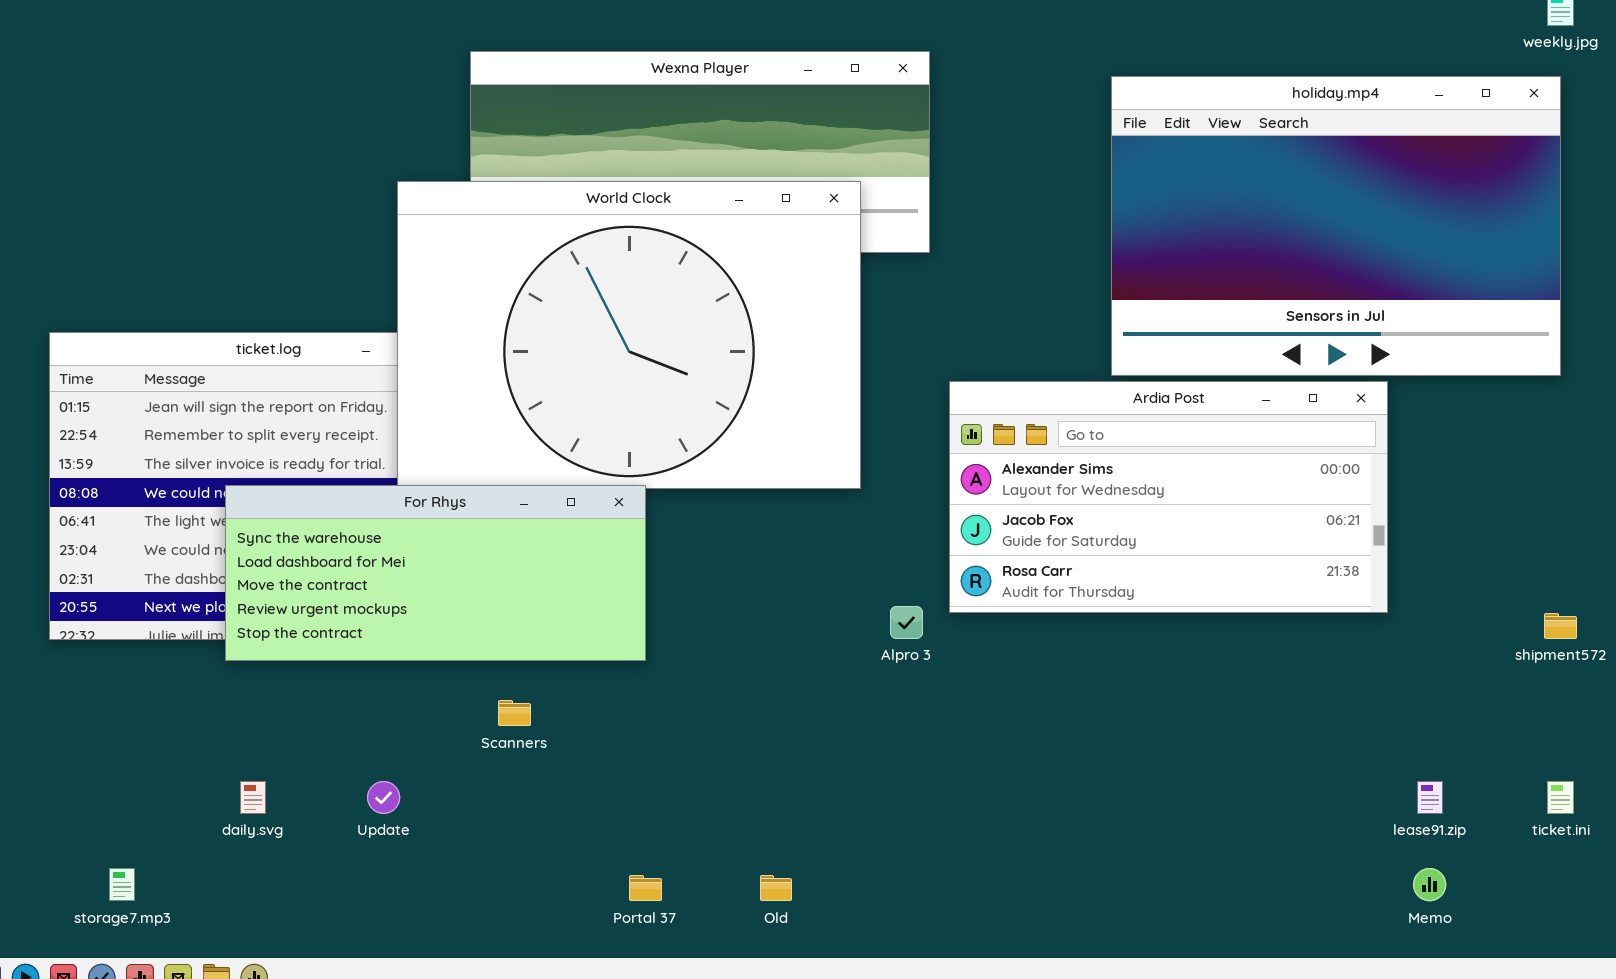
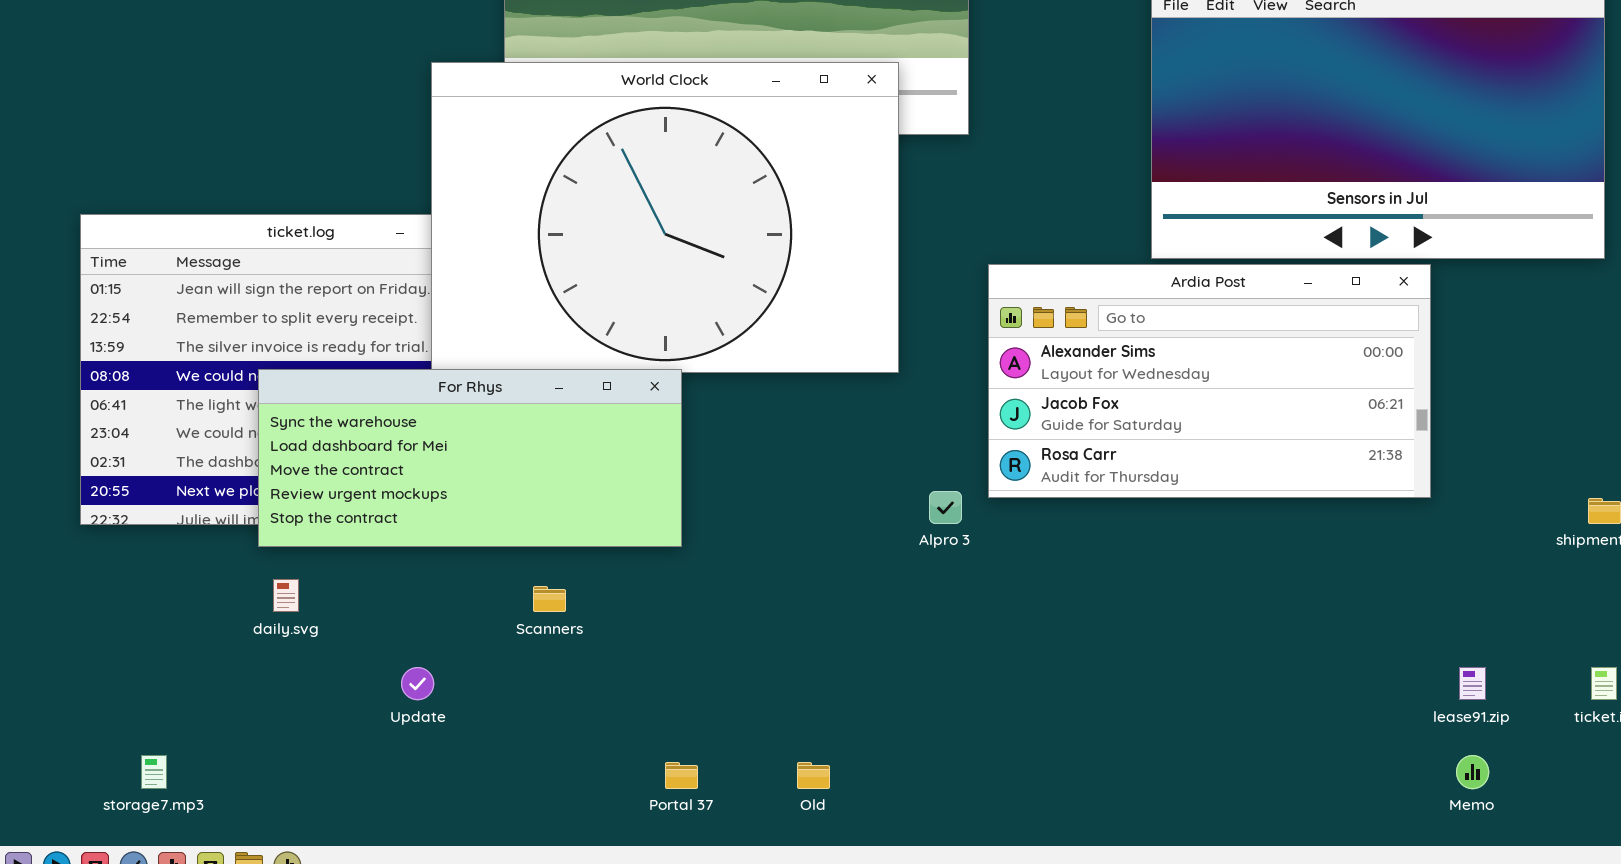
daily.svg: [240,781,266,814] -> [273,579,299,612], moved

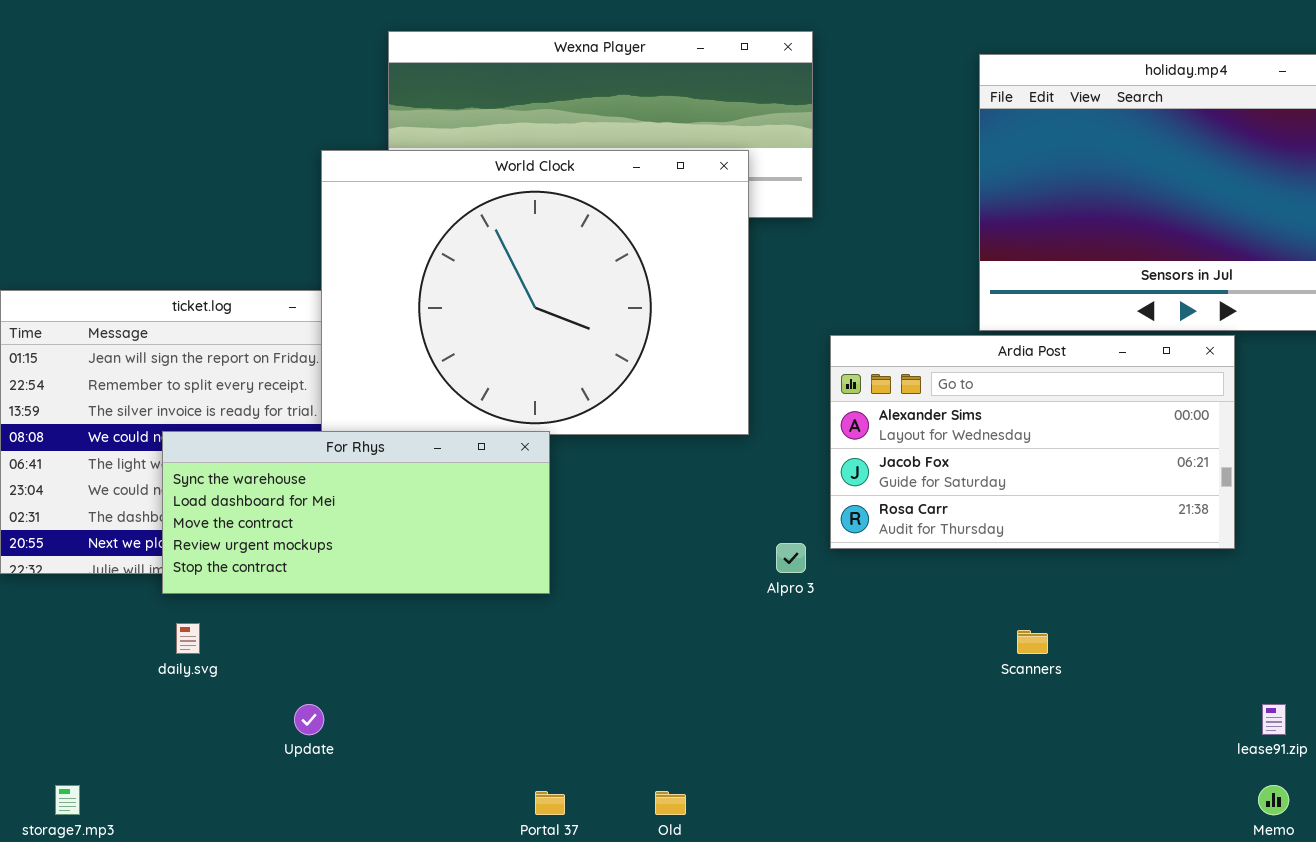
Scanners: [533,586,566,612] -> [1017,630,1048,654], moved

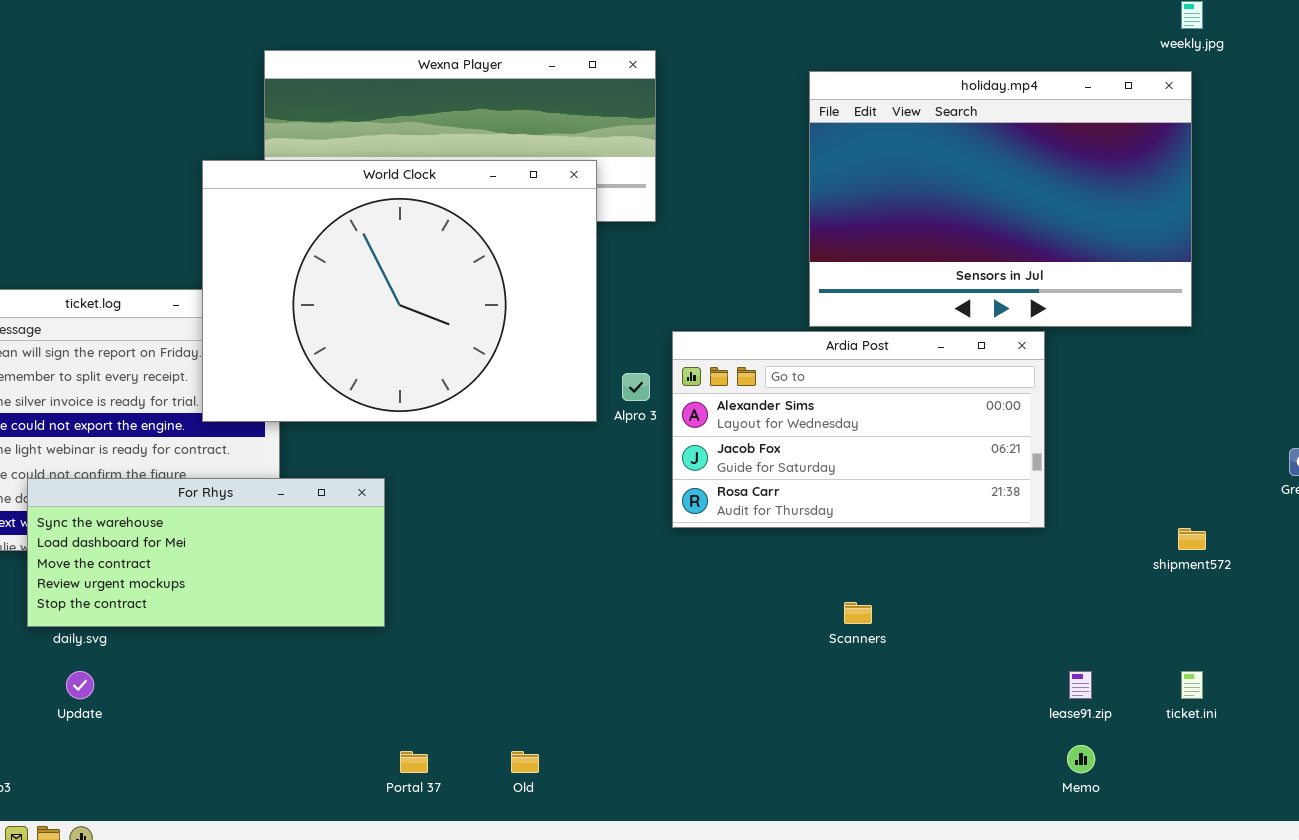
For Rhys: [162,431,550,594] -> [27,478,385,627], moved
Alpro 3: [776,543,806,573] -> [622,373,650,401], moved
Update: [294,704,324,735] -> [66,671,94,699], moved

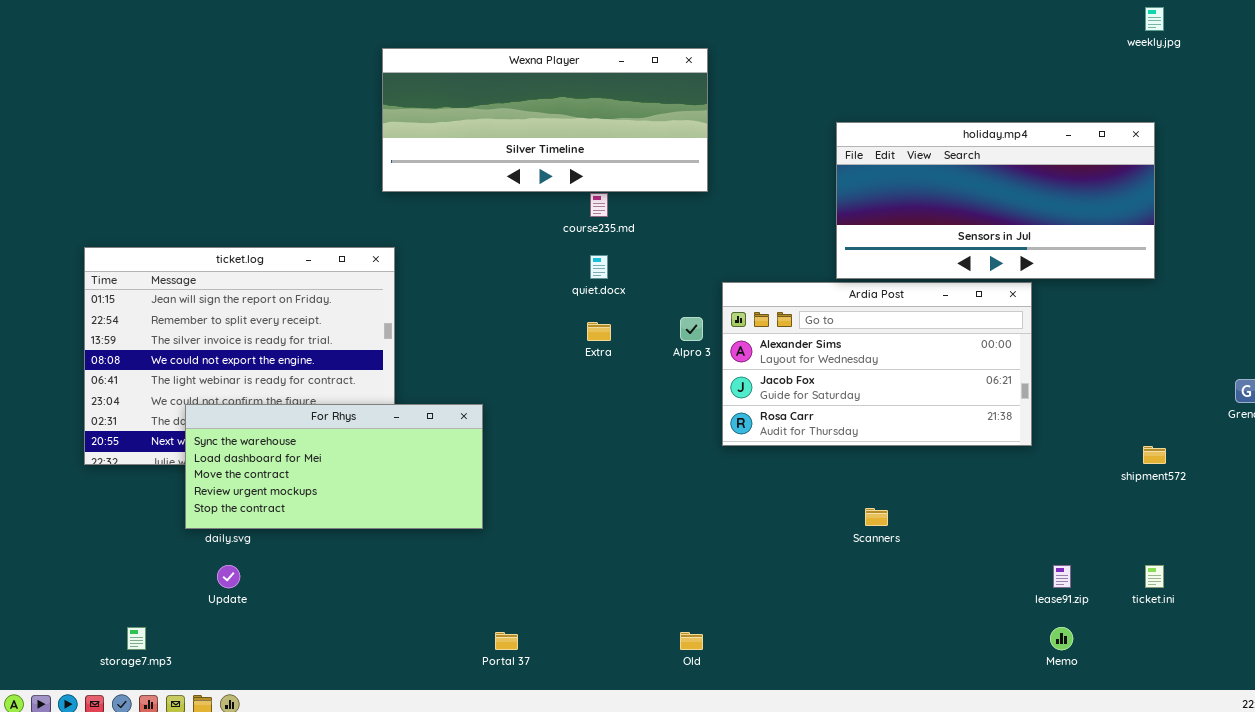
holiday.mp4: [809,71,1192,327] -> [836,122,1155,279], resized
World Clock: [202,160,597,422] -> none, closed
Old: [511,751,539,773] -> [680,632,703,650], moved

